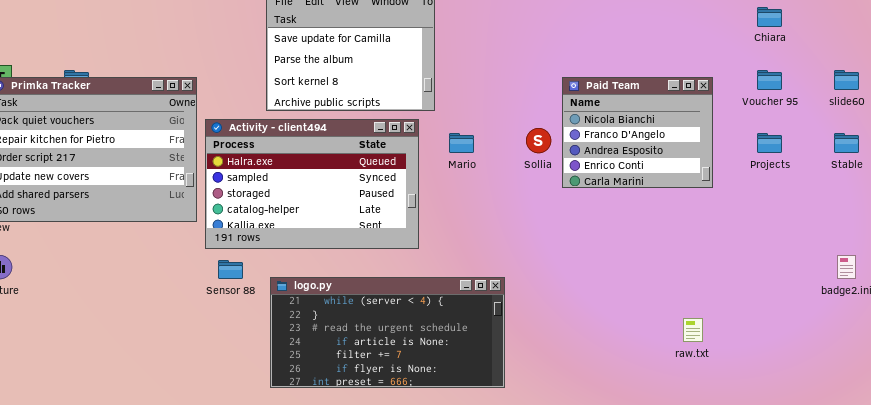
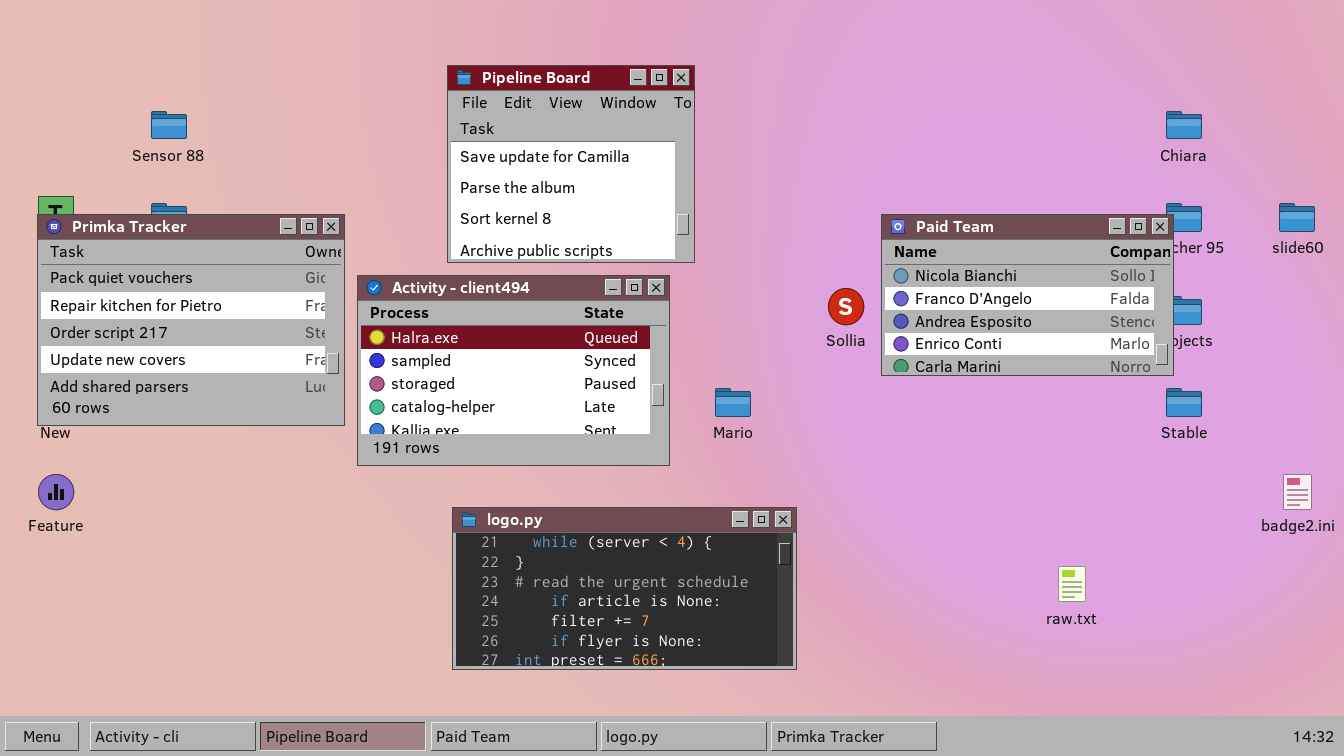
Paid Team: [562,77,713,188] -> [881,214,1174,376], resized
Mario: [449,133,474,153] -> [715,388,751,417], moved
Stable: [834,133,859,153] -> [1166,388,1202,417], moved
Sensor 88: [218,260,243,279] -> [151,111,187,139], moved

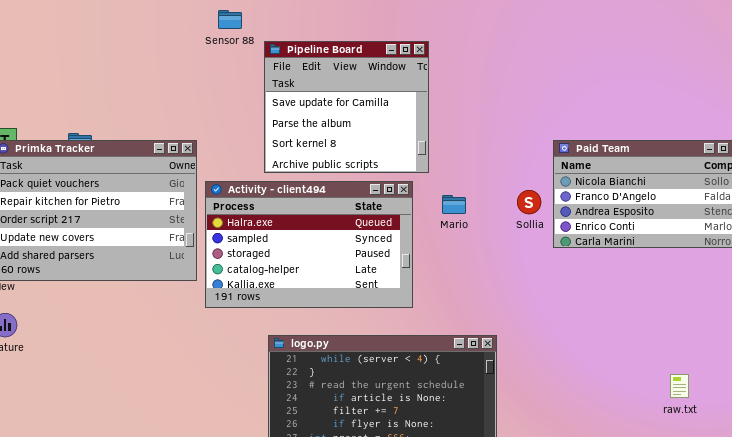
Sensor 88: [151,111,187,139] -> [218,10,242,29], moved
Mario: [715,388,751,417] -> [442,195,466,214], moved

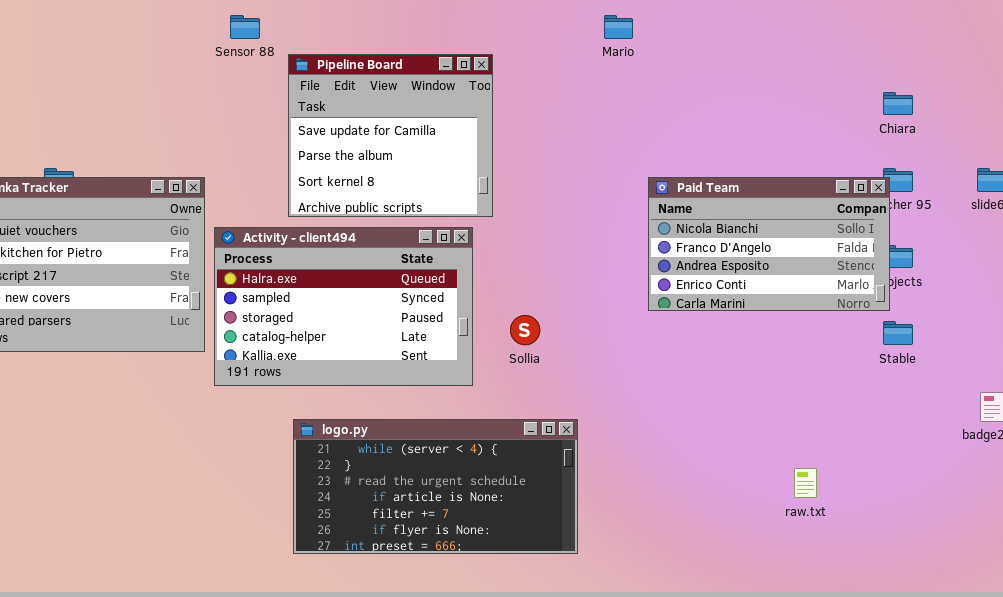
Sollia: [517,190,541,214] -> [510,315,540,345], moved
Mario: [442,195,466,214] -> [604,15,633,39], moved

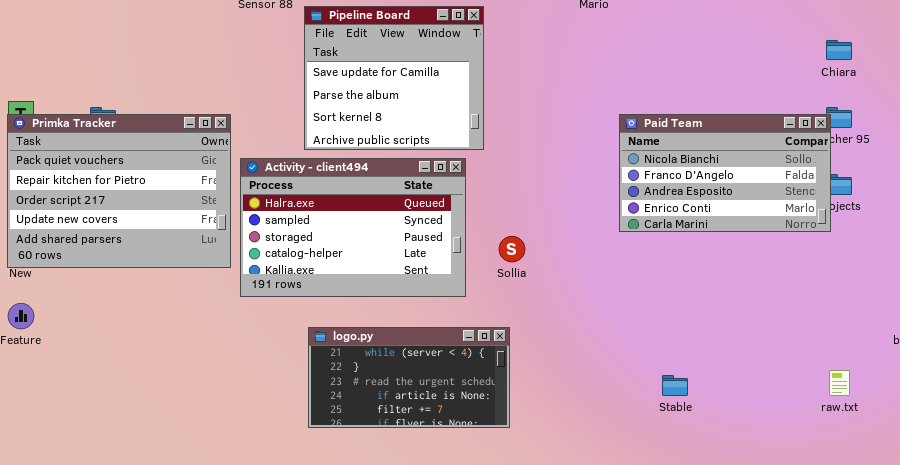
Stable: [883,321,913,345] -> [662,375,688,396], moved
logo.py: [293,419,578,554] -> [308,327,510,428], resized
raw.txt: [794,468,817,498] -> [829,370,850,396], moved

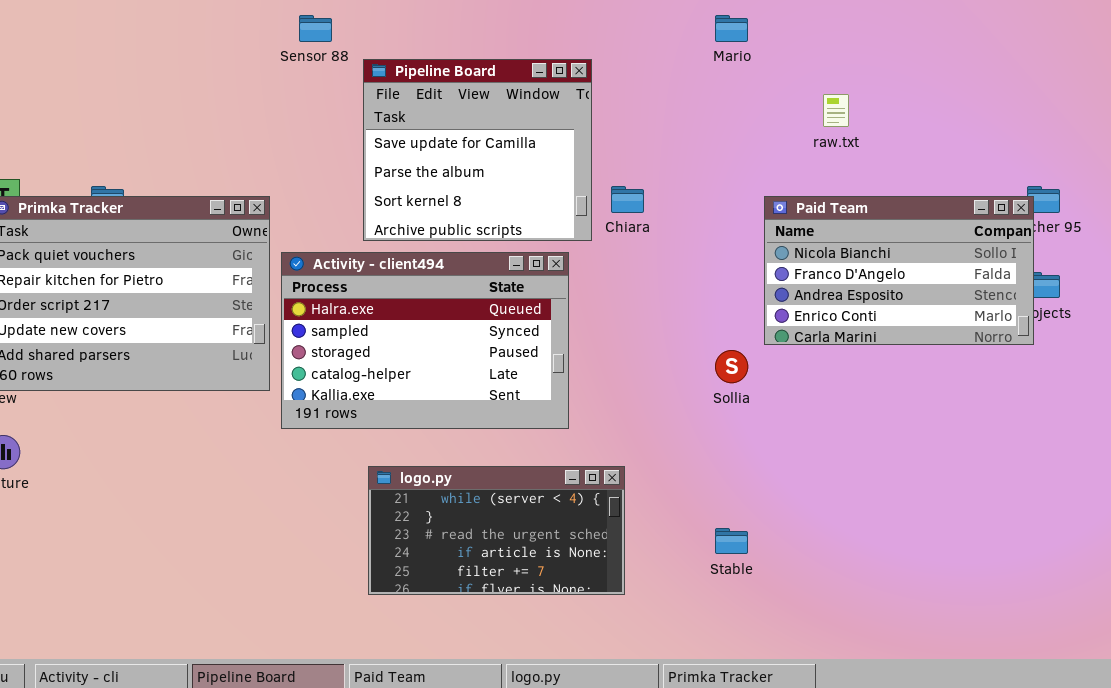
Chiara: [826,40,852,60] -> [611,186,644,213], moved
Sollia: [499,236,525,262] -> [715,350,748,383], moved
raw.txt: [829,370,850,396] -> [823,94,849,127], moved
Stable: [662,375,688,396] -> [715,528,748,554], moved

